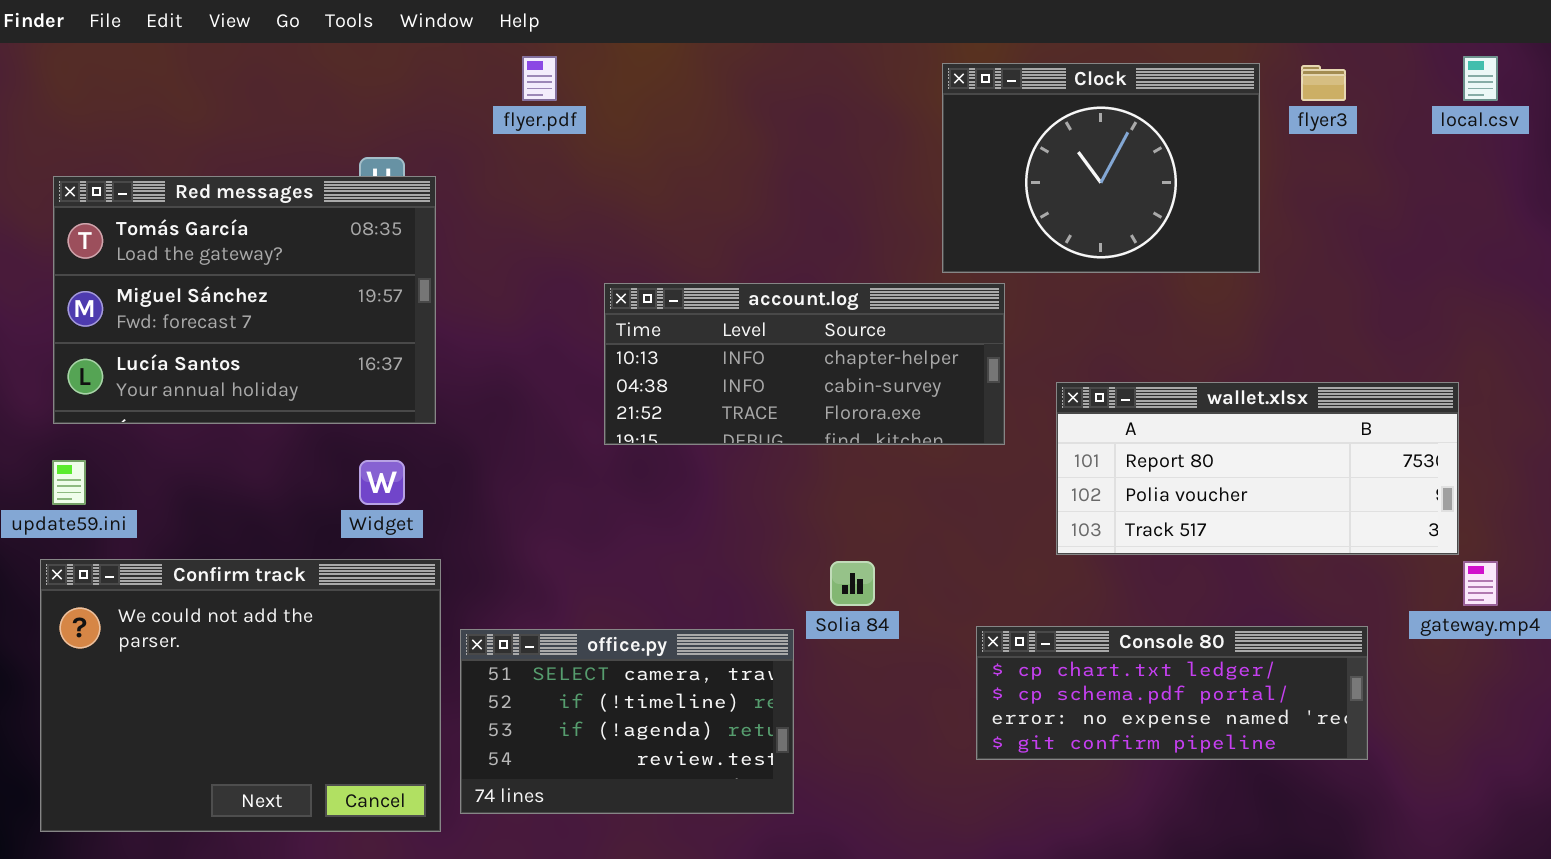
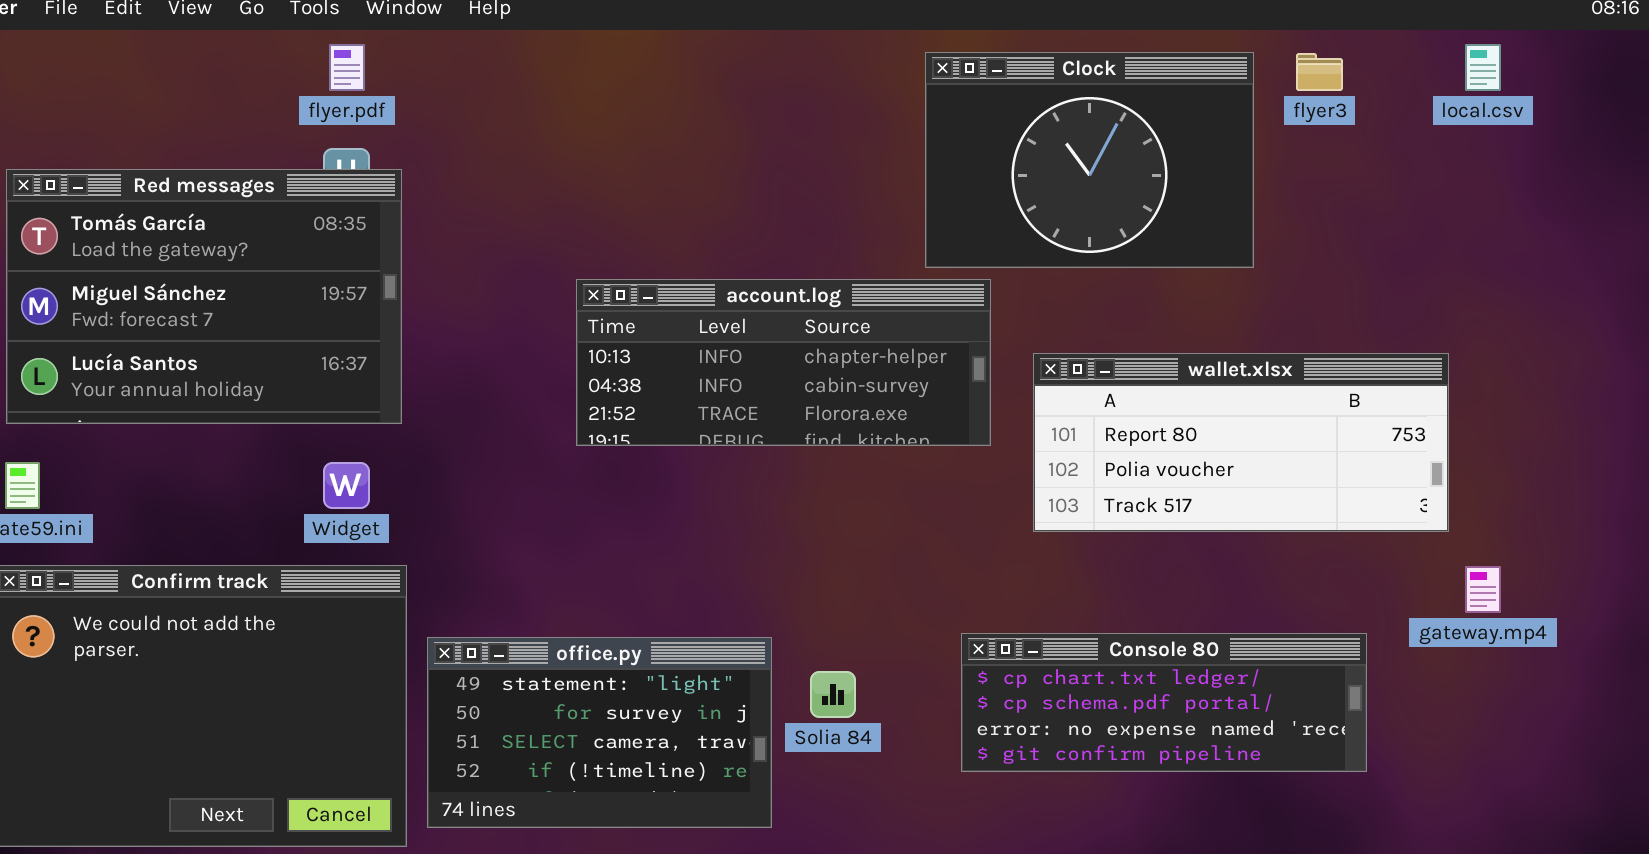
flyer.pdf: [522,56,557,101] -> [329,44,365,91], moved
wallet.xlsx: [1056,382,1459,555] -> [1033,353,1449,532], moved
Solia 84: [830,561,875,606] -> [810,671,856,718], moved
office.py: [460,629,794,814] -> [427,637,772,828], scrolled up 2 rows

